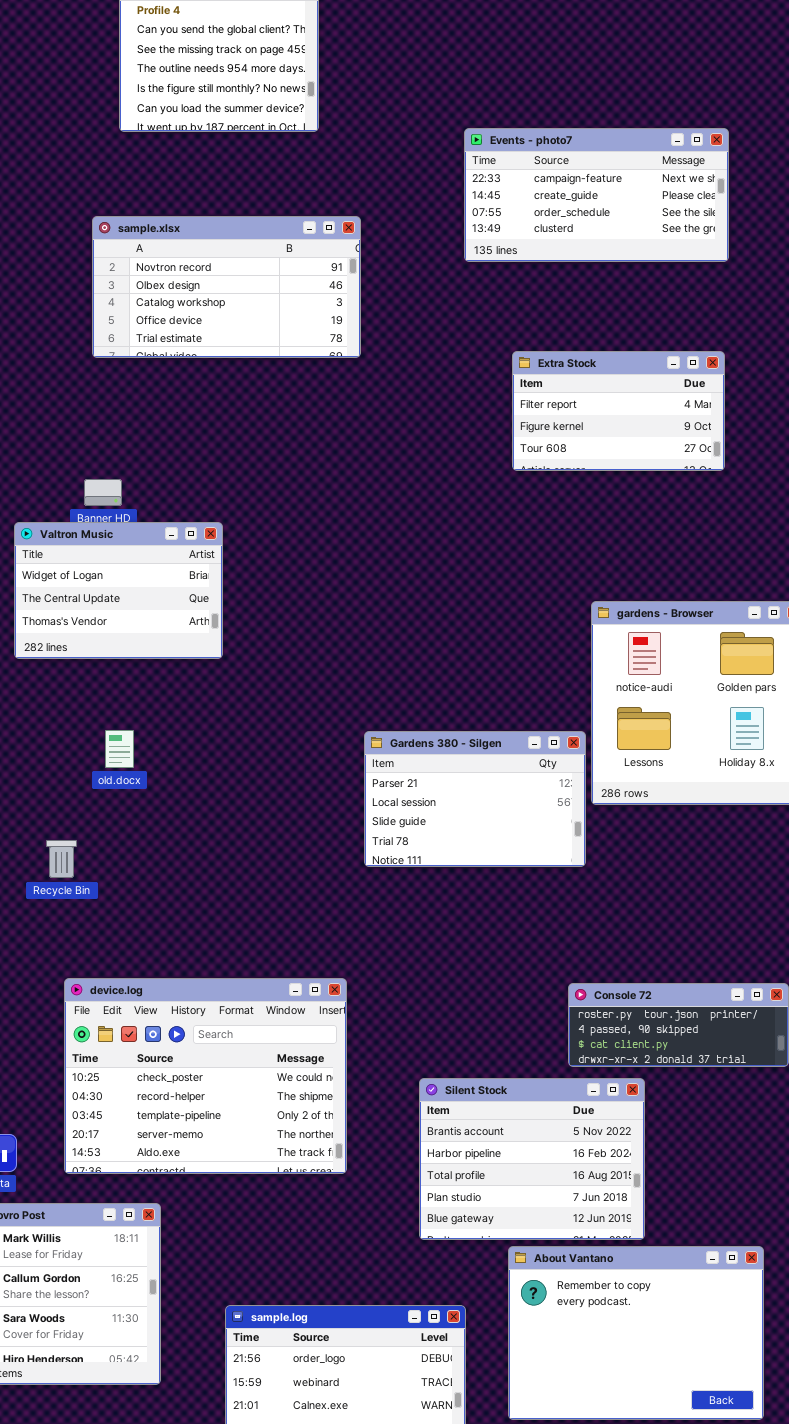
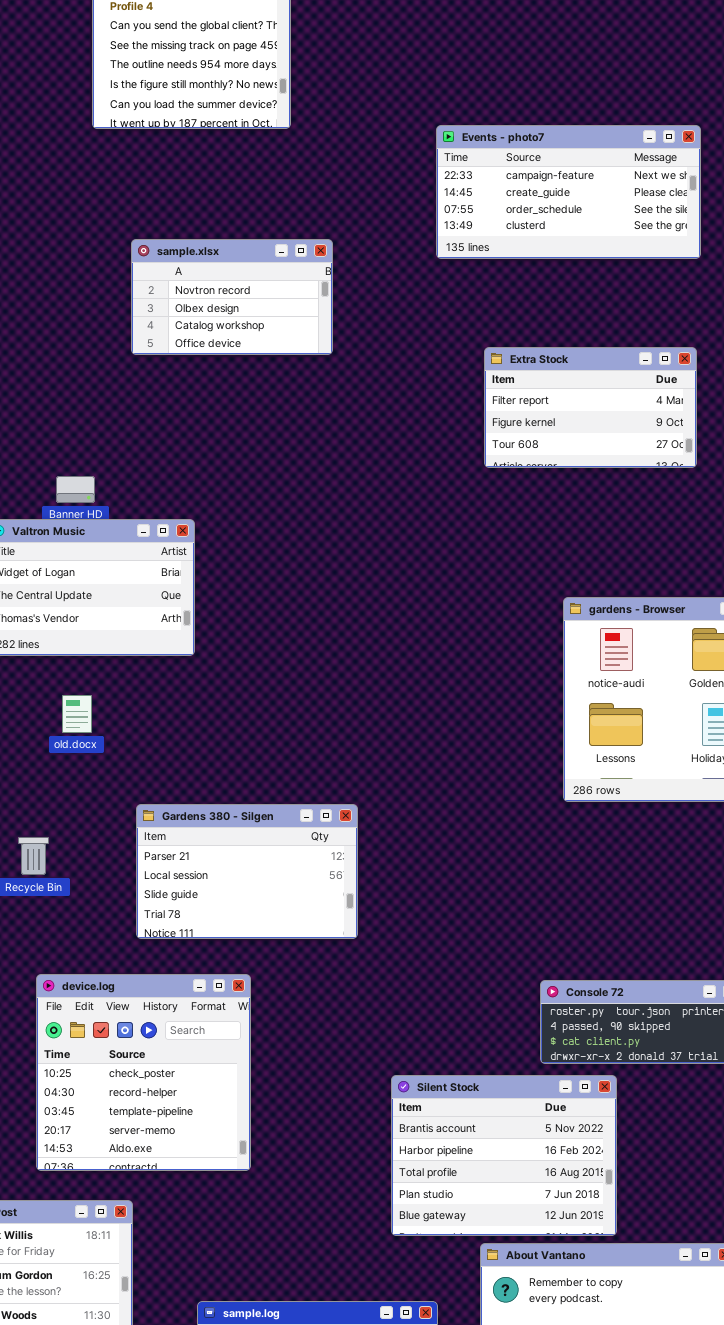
sample.xlsx: [92,216,361,358] -> [131,239,333,355], resized
old.docx: [105,730,134,768] -> [62,695,92,733], moved
Gardens 380 - Silgen: [364,731,586,867] -> [136,804,358,939], moved
device.log: [64,978,347,1174] -> [36,974,251,1171], resized

